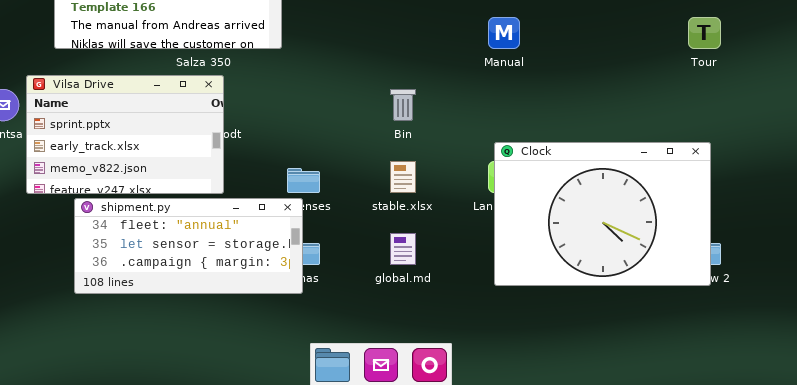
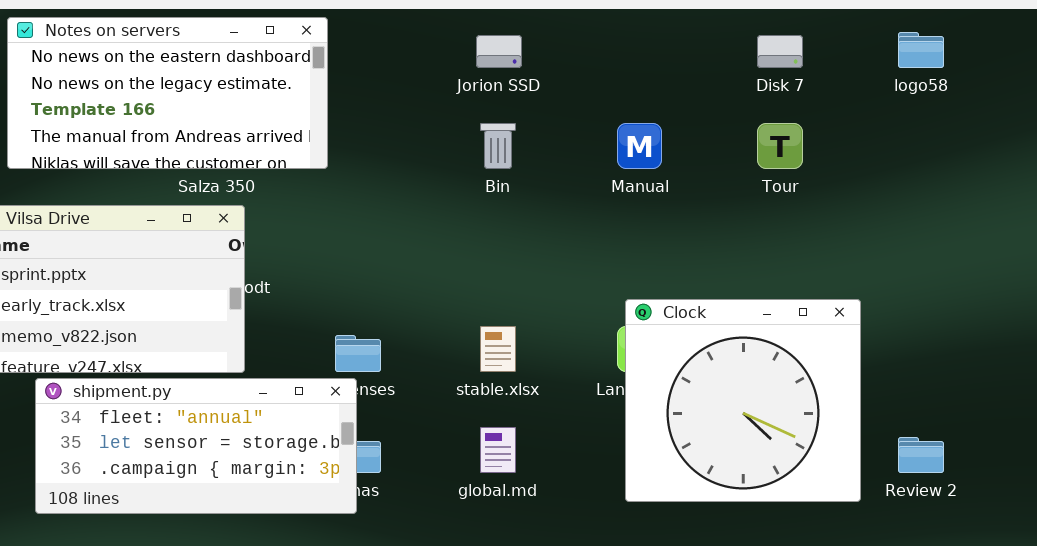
Tour: [688,17,721,49] -> [757,123,803,169], moved
Bin: [390,89,416,121] -> [480,123,516,169], moved
Clock: [494,142,711,286] -> [625,299,861,502], resized

